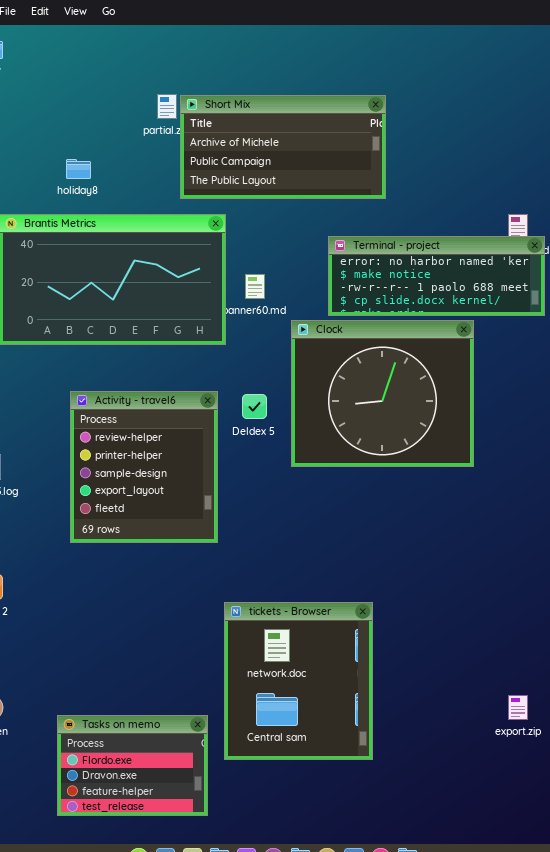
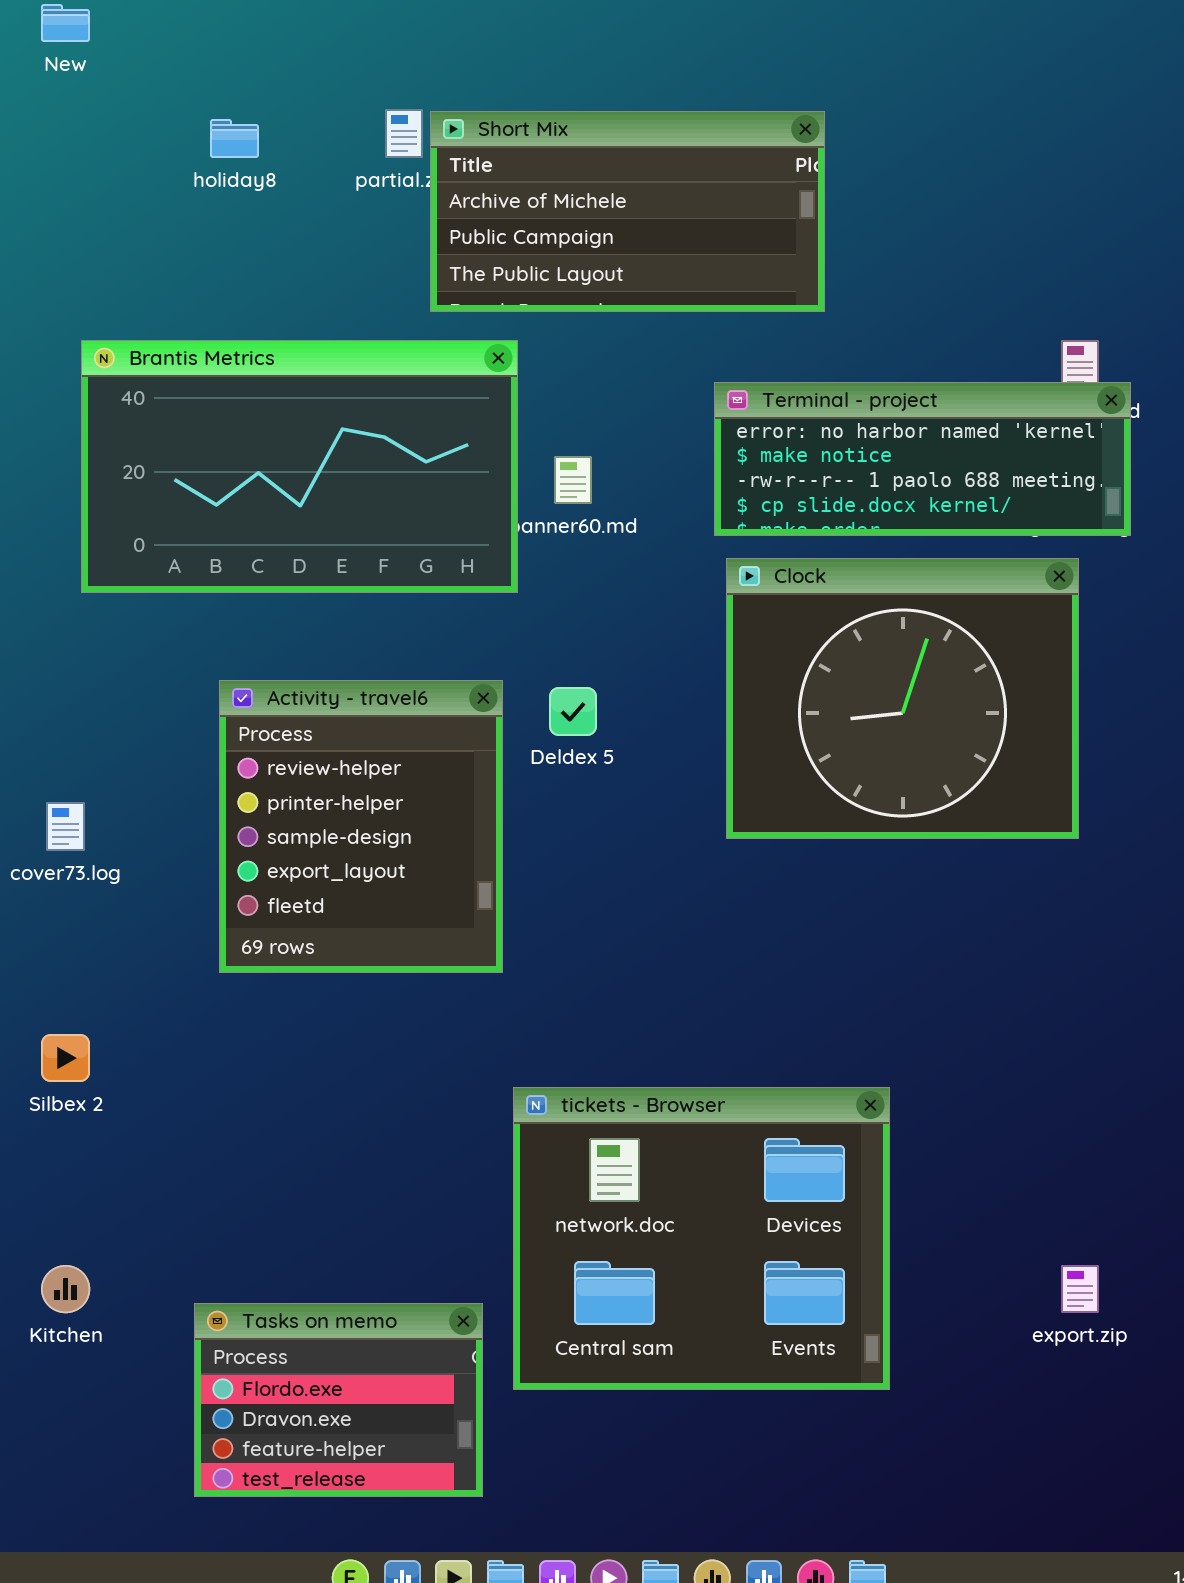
holiday8: [66,159,91,179] -> [210,119,259,158], moved
Clock: [291,320,474,467] -> [726,558,1079,839], moved
tickets - Browser: [224,602,373,760] -> [513,1087,890,1390], resized

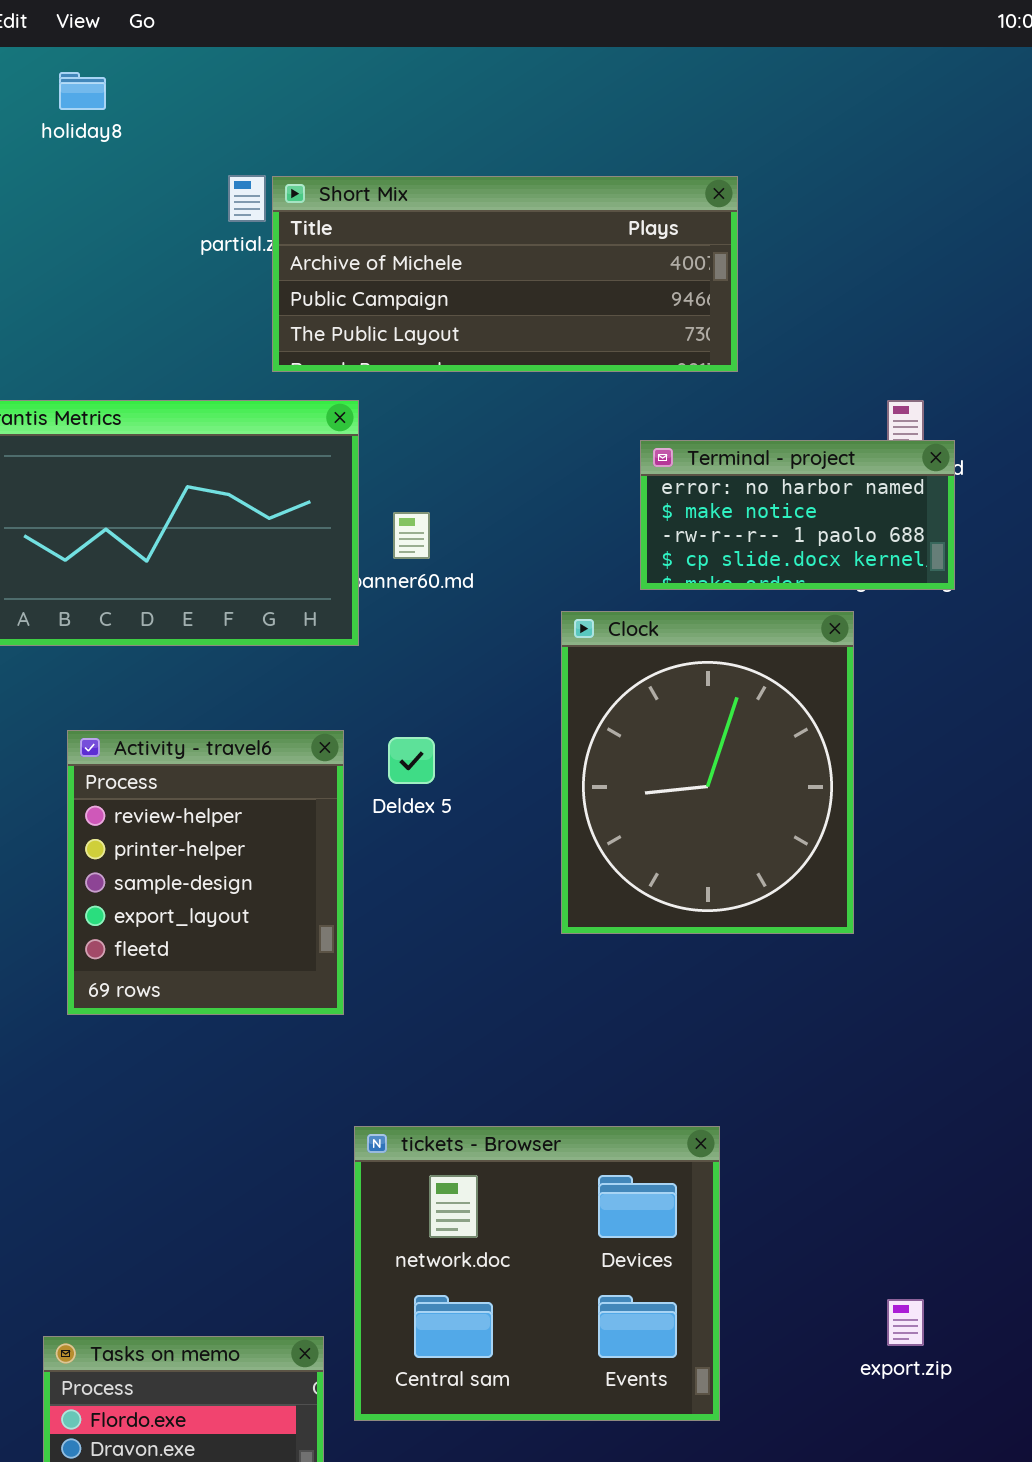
Short Mix: [430,111,825,312] -> [272,176,738,372], resized
holiday8: [210,119,259,158] -> [59,72,106,110], moved
Terminal - project: [714,382,1131,536] -> [640,440,955,590], resized
Clock: [726,558,1079,839] -> [561,611,854,934], resized

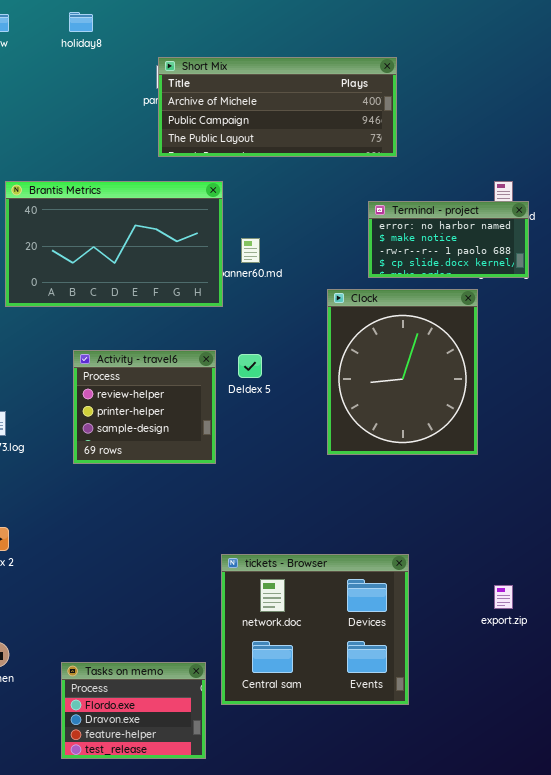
Short Mix: [272,176,738,372] -> [158,57,397,157], moved
Activity - travel6: [67,730,344,1015] -> [73,350,216,464], resized
export.zip: [887,1299,924,1346] -> [494,585,513,609], moved

